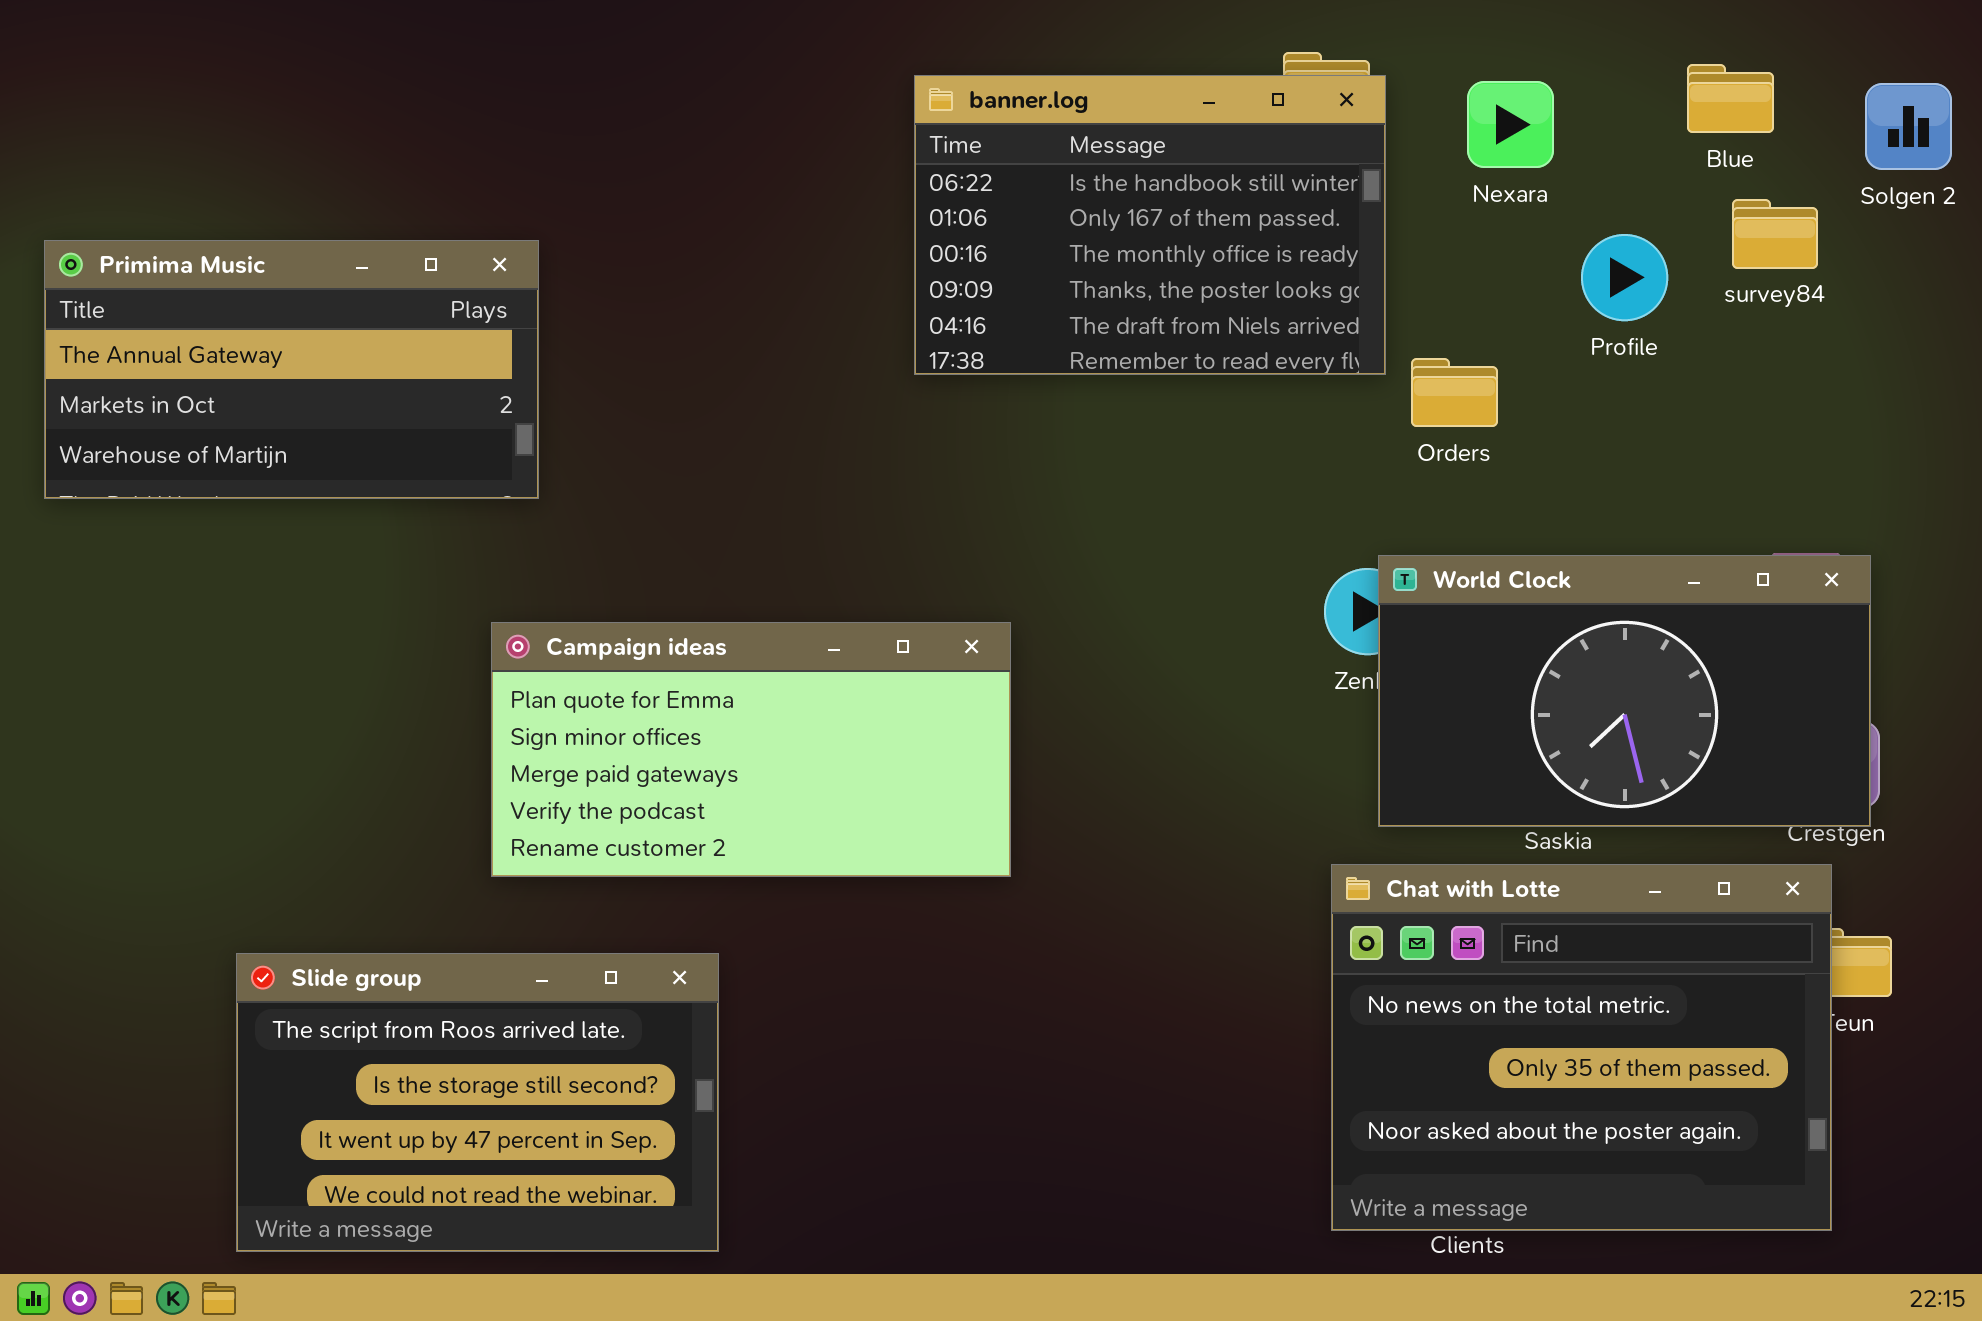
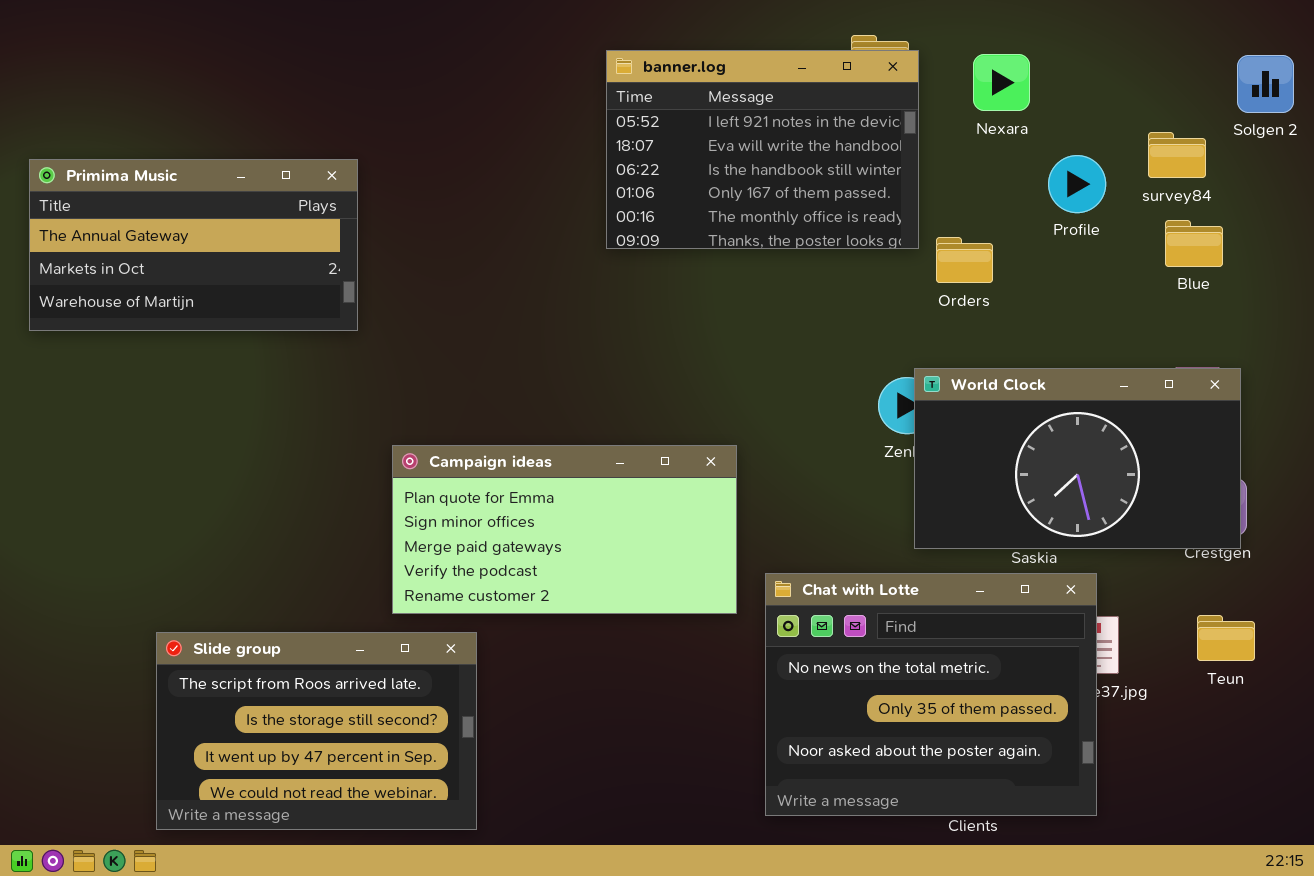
Blue: [1687,64,1774,133] -> [1165,220,1223,267], moved
banner.log: [914,75,1386,375] -> [606,50,919,249], scrolled up 2 rows
Campaign ideas: [491,622,1011,877] -> [392,445,737,614], moved
Chat with Lotte: [1331,864,1832,1231] -> [765,573,1097,816], moved

